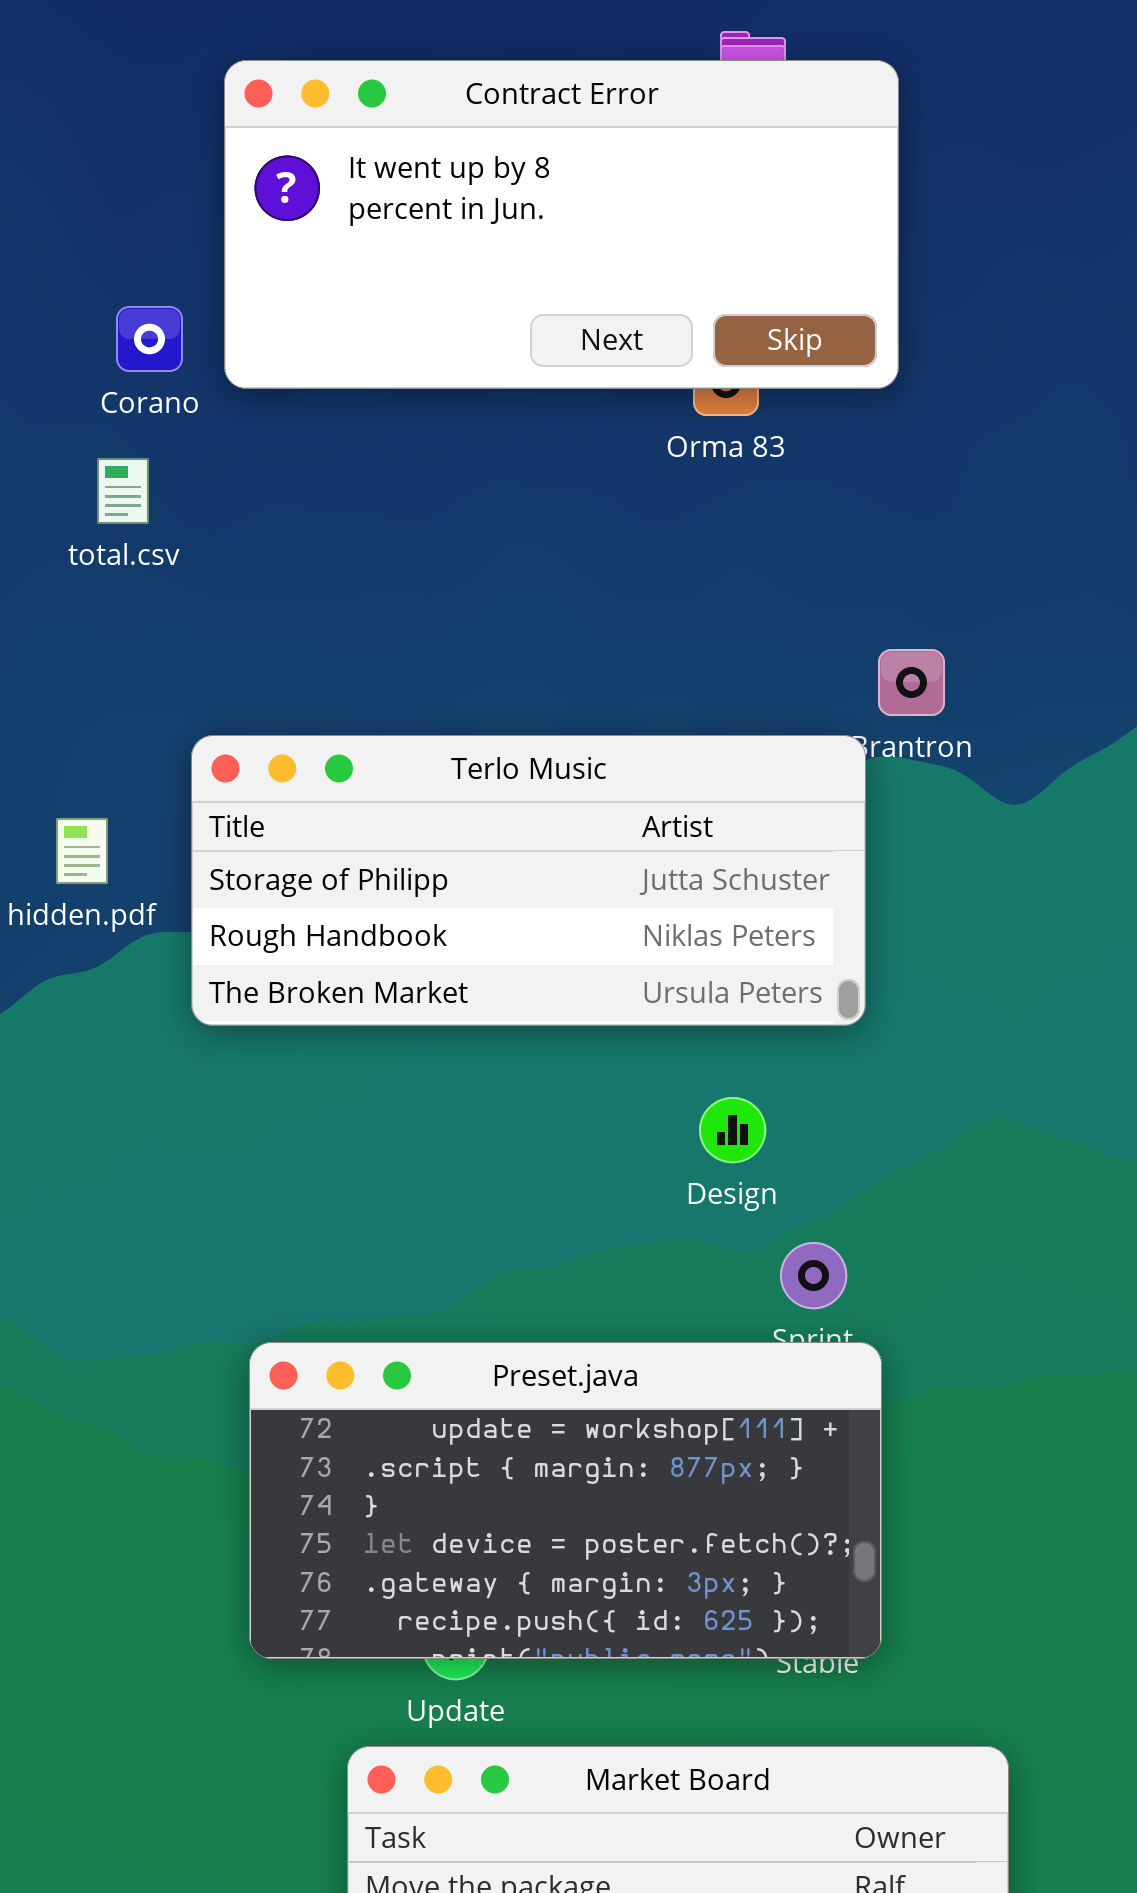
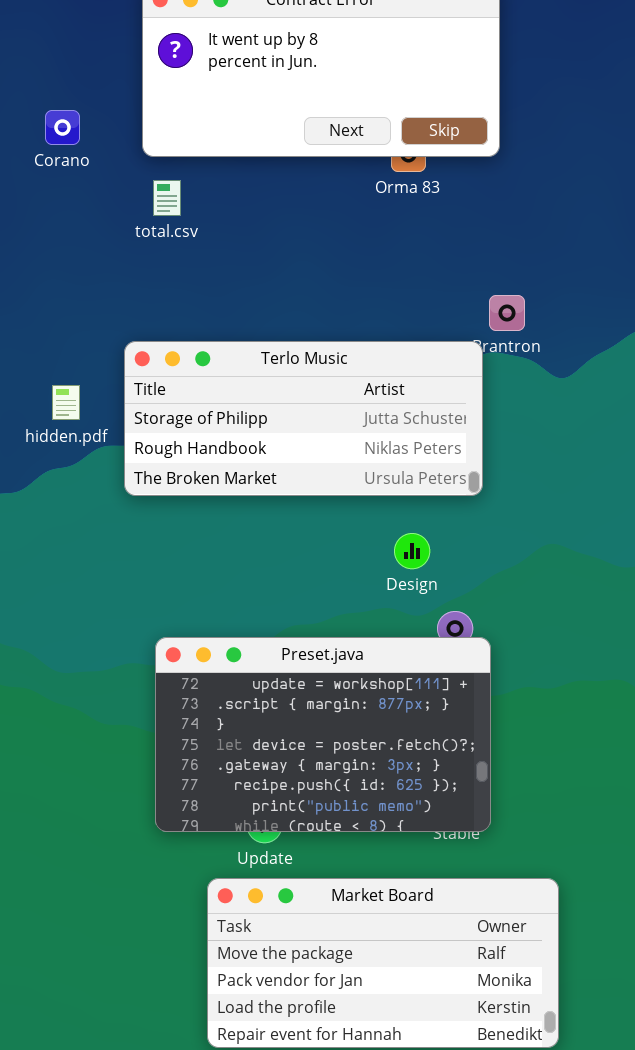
Corano: [116,306,183,372] -> [45,110,80,145], moved
total.csv: [97,458,149,524] -> [153,180,181,216], moved
Preset.java: [249,1342,882,1659] -> [155,637,491,832], resized

